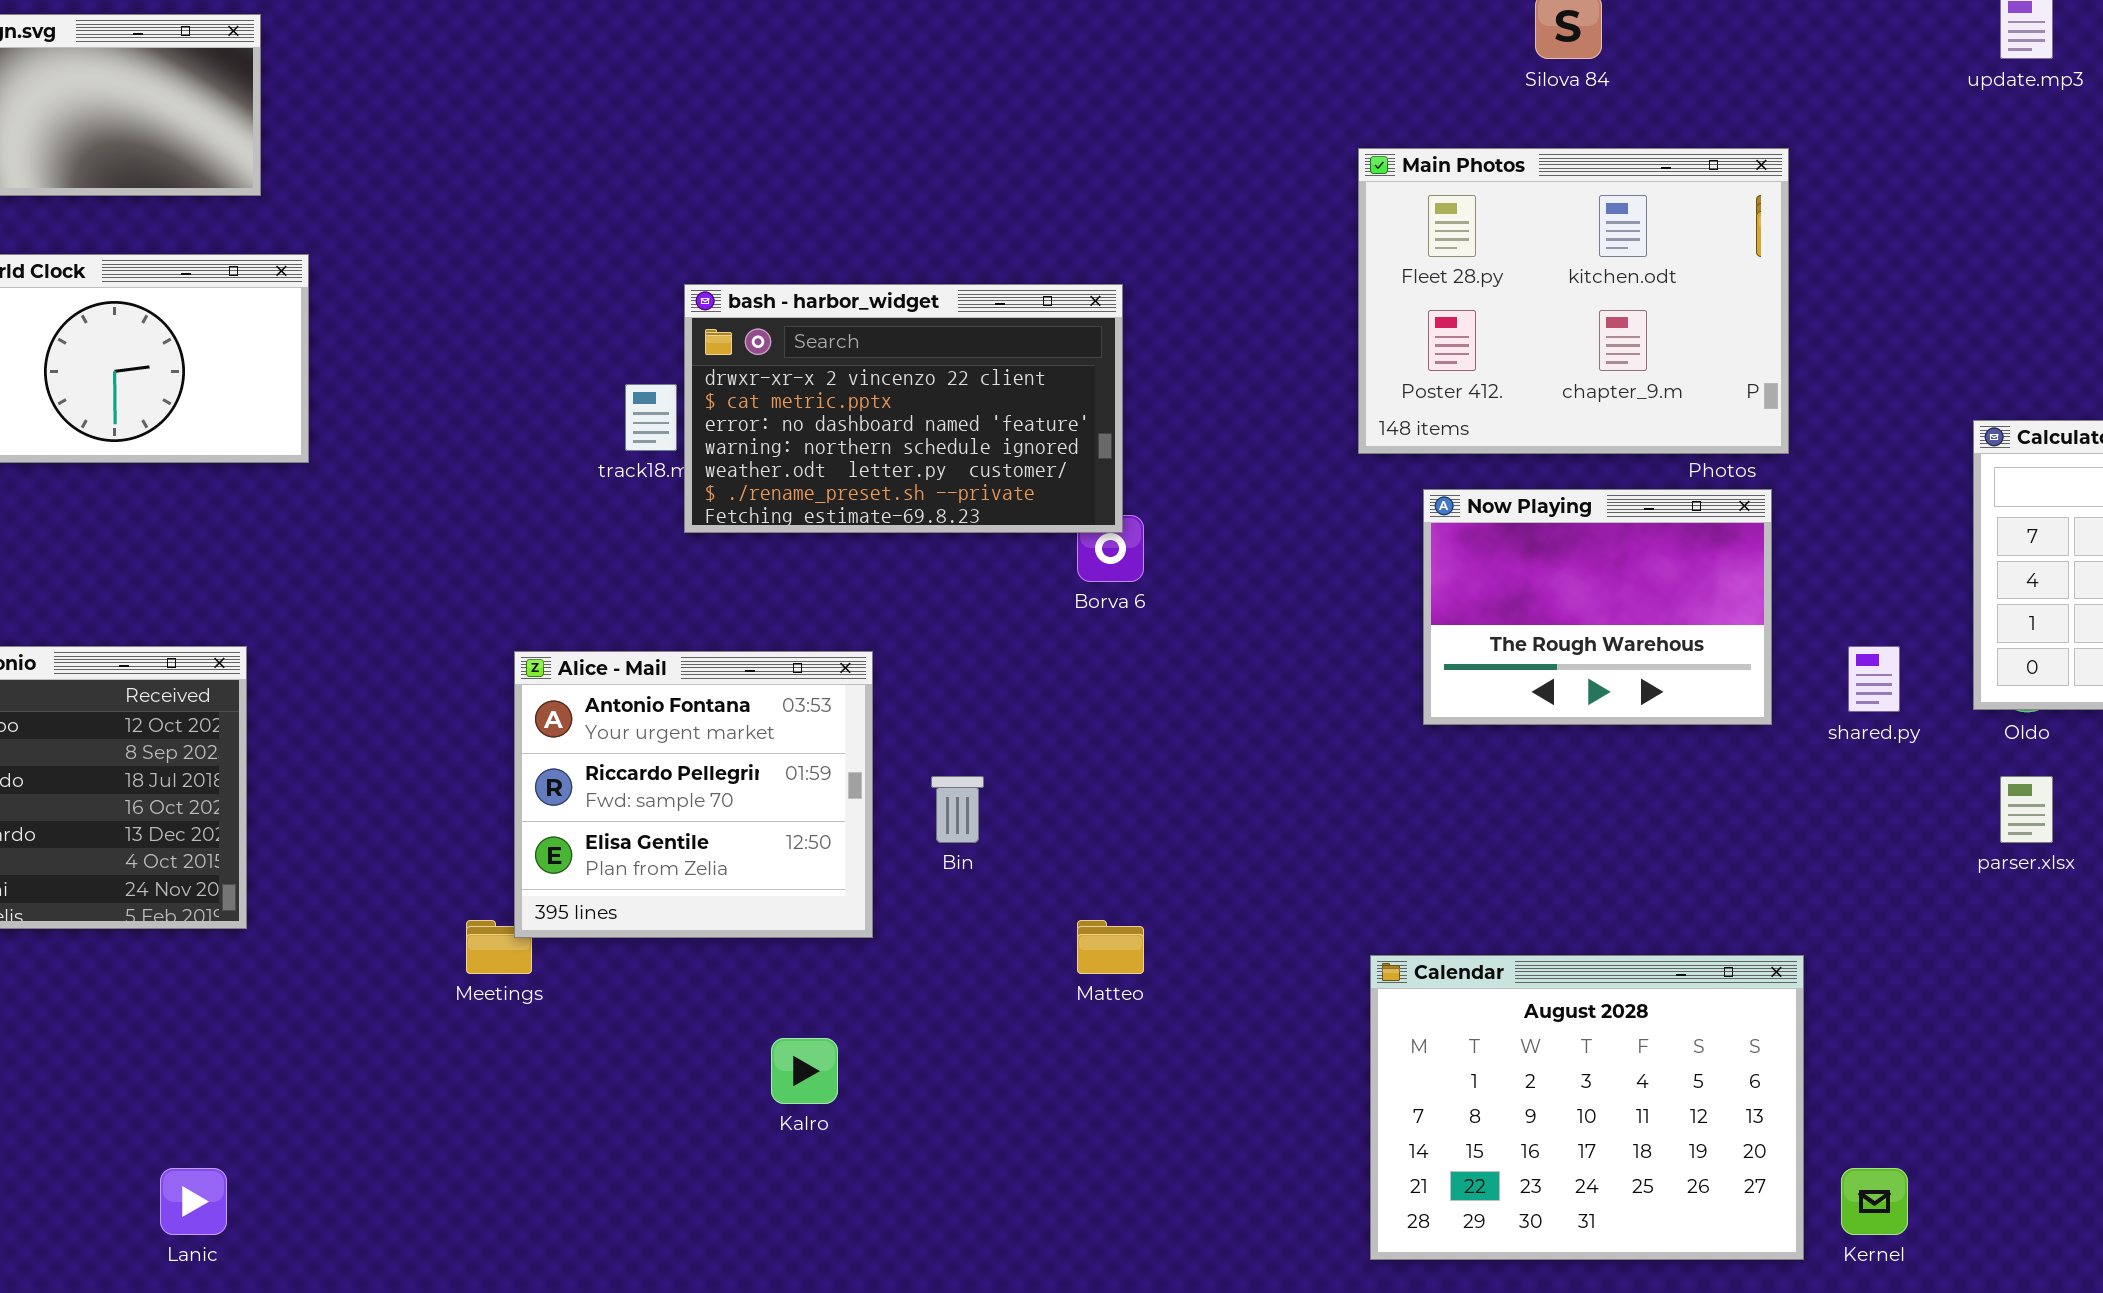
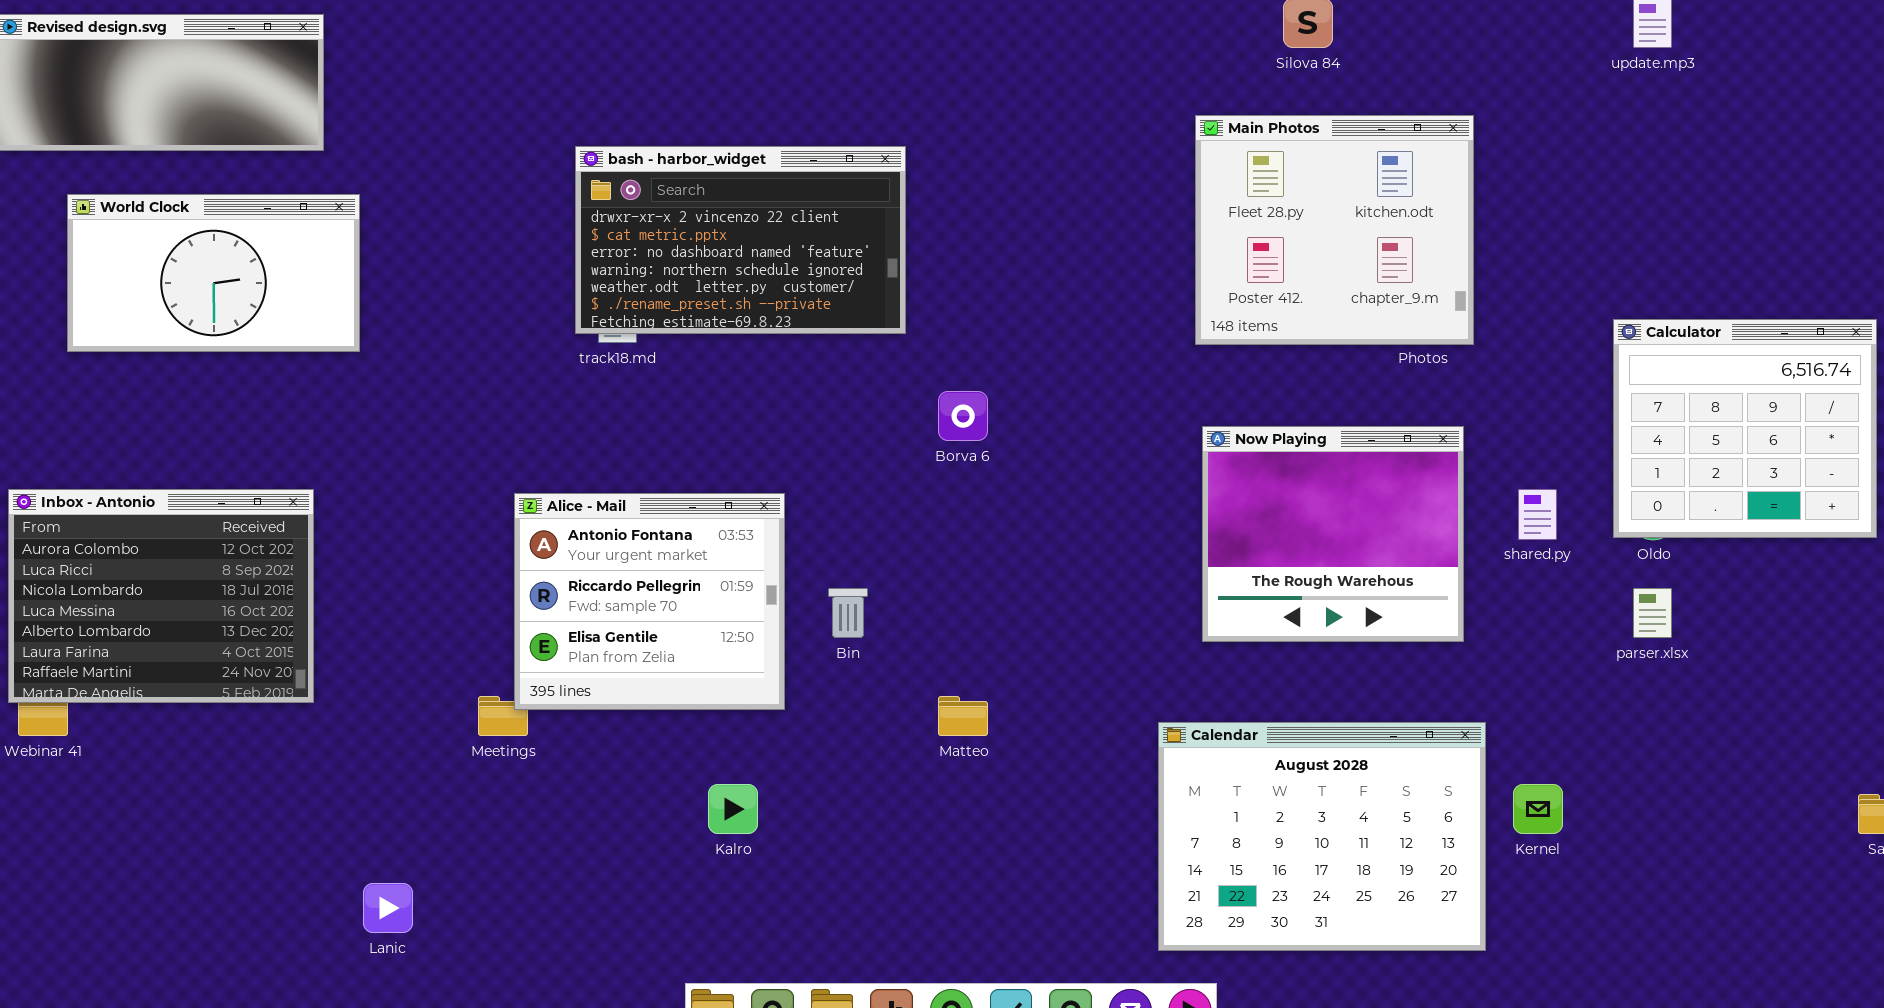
Main Photos: [1358,148,1789,454] -> [1195,115,1474,345], resized
bash - harbor_widget: [684,284,1123,533] -> [575,146,906,334], moved
Now Playing: [1423,489,1772,725] -> [1202,426,1464,642], moved, resized
Lanic: [160,1168,227,1235] -> [363,883,413,933], moved
Kernel: [1841,1168,1908,1235] -> [1513,784,1563,834], moved

